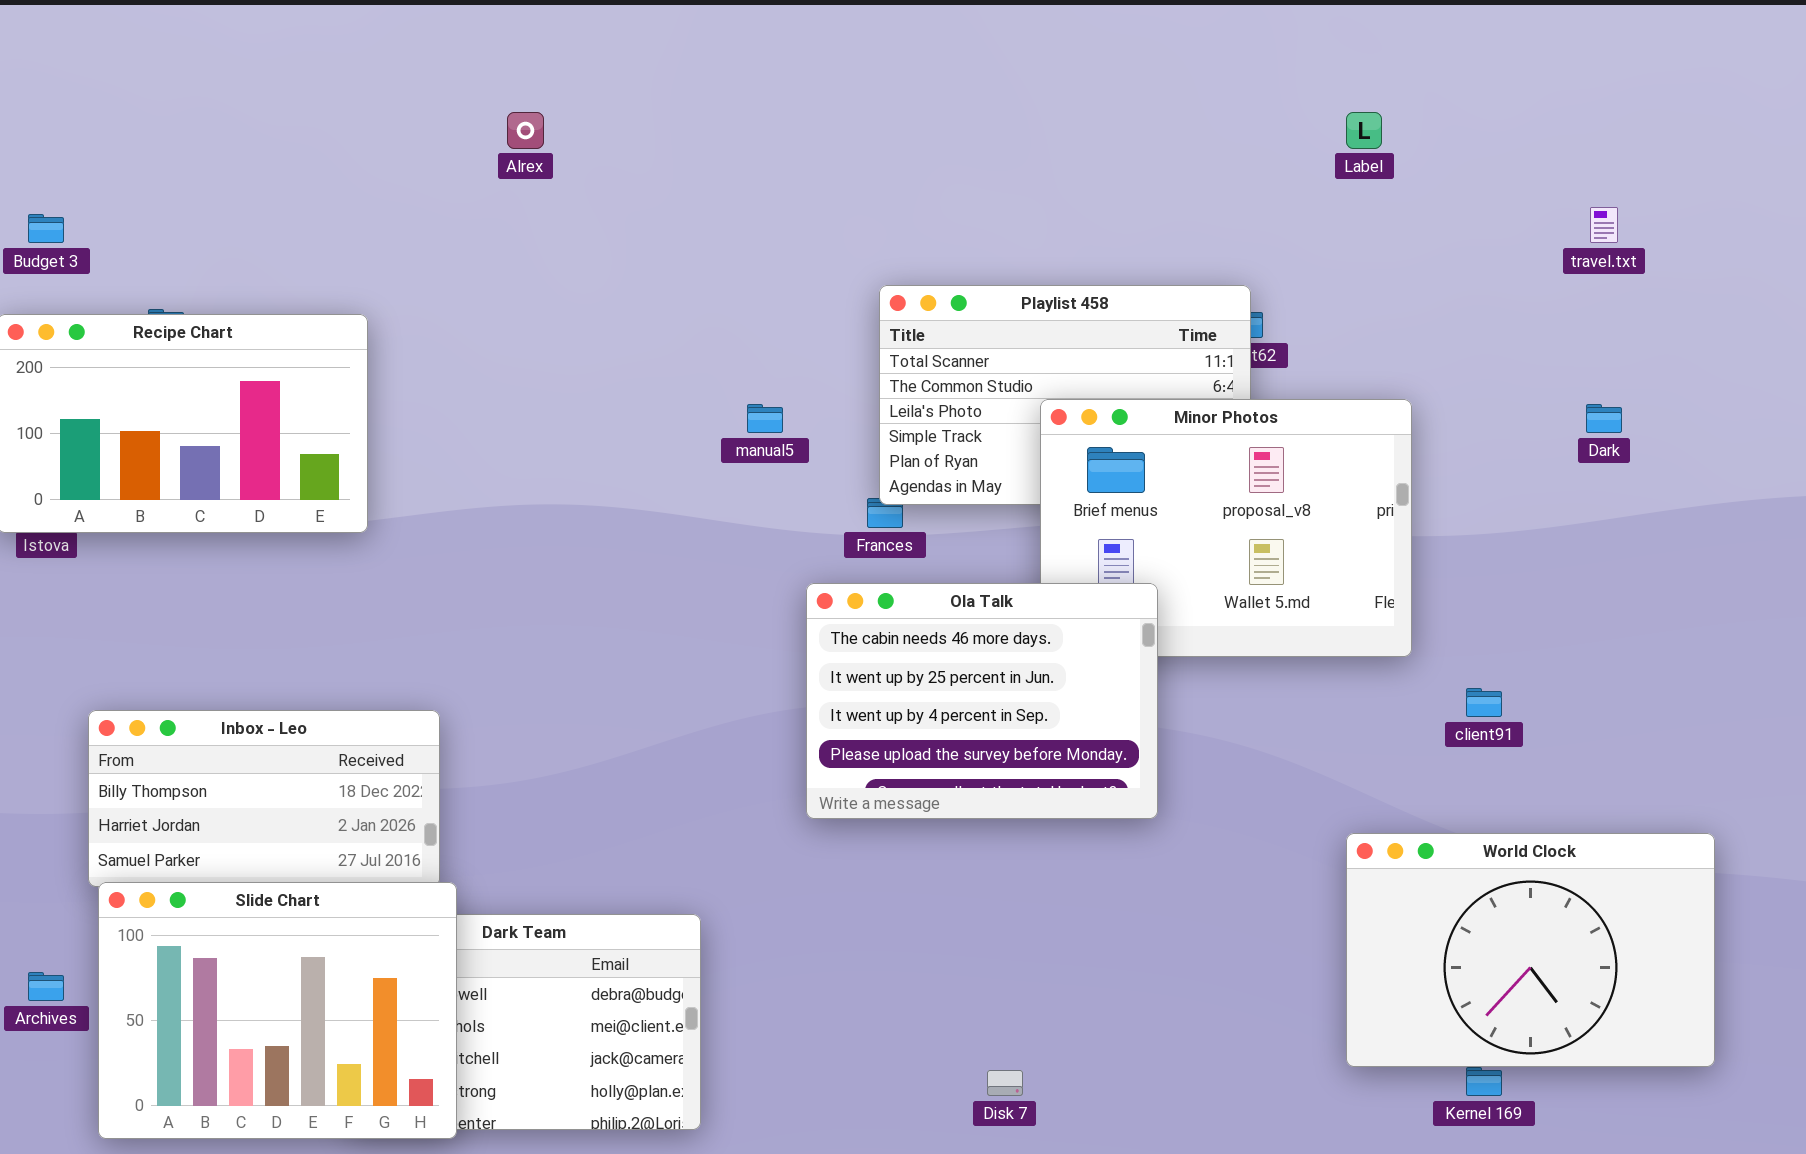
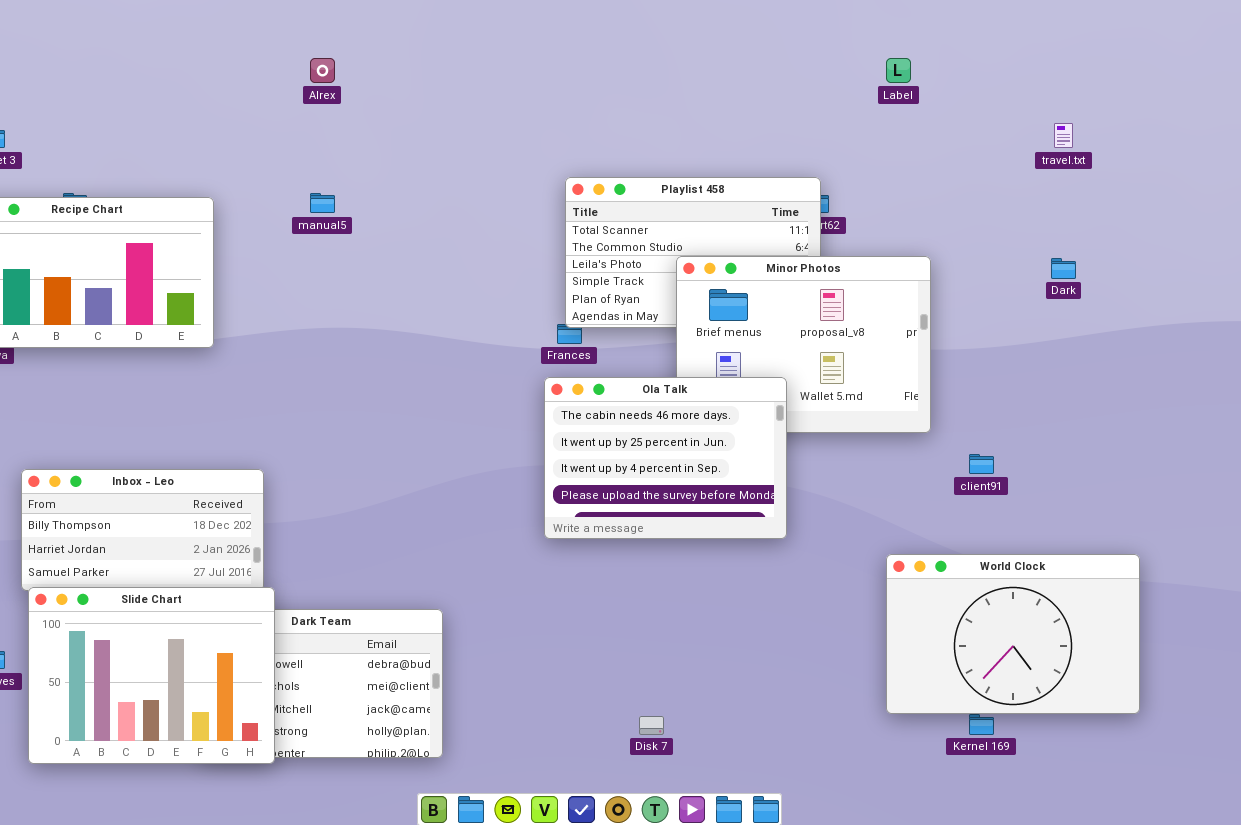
manual5: [747,404,783,433] -> [310,193,335,213], moved
Ola Talk: [806,583,1158,819] -> [544,377,787,539], moved

